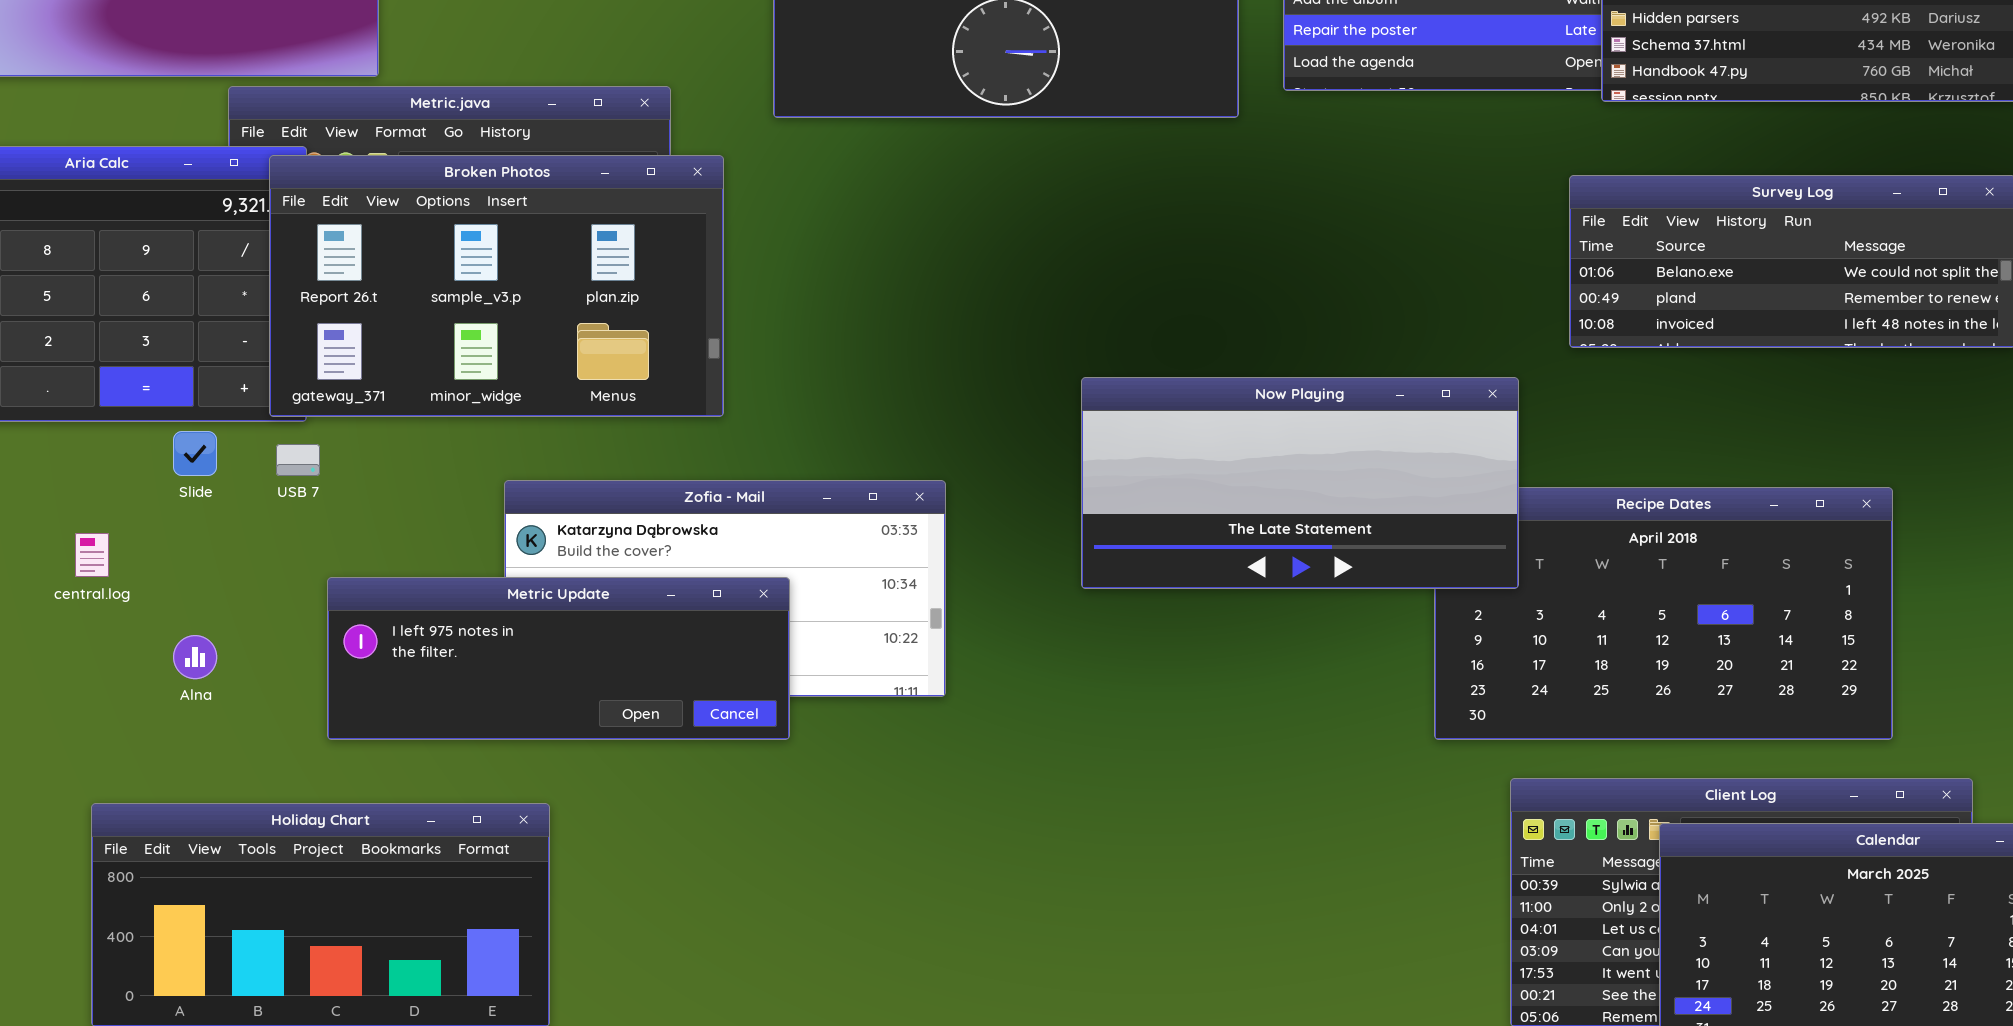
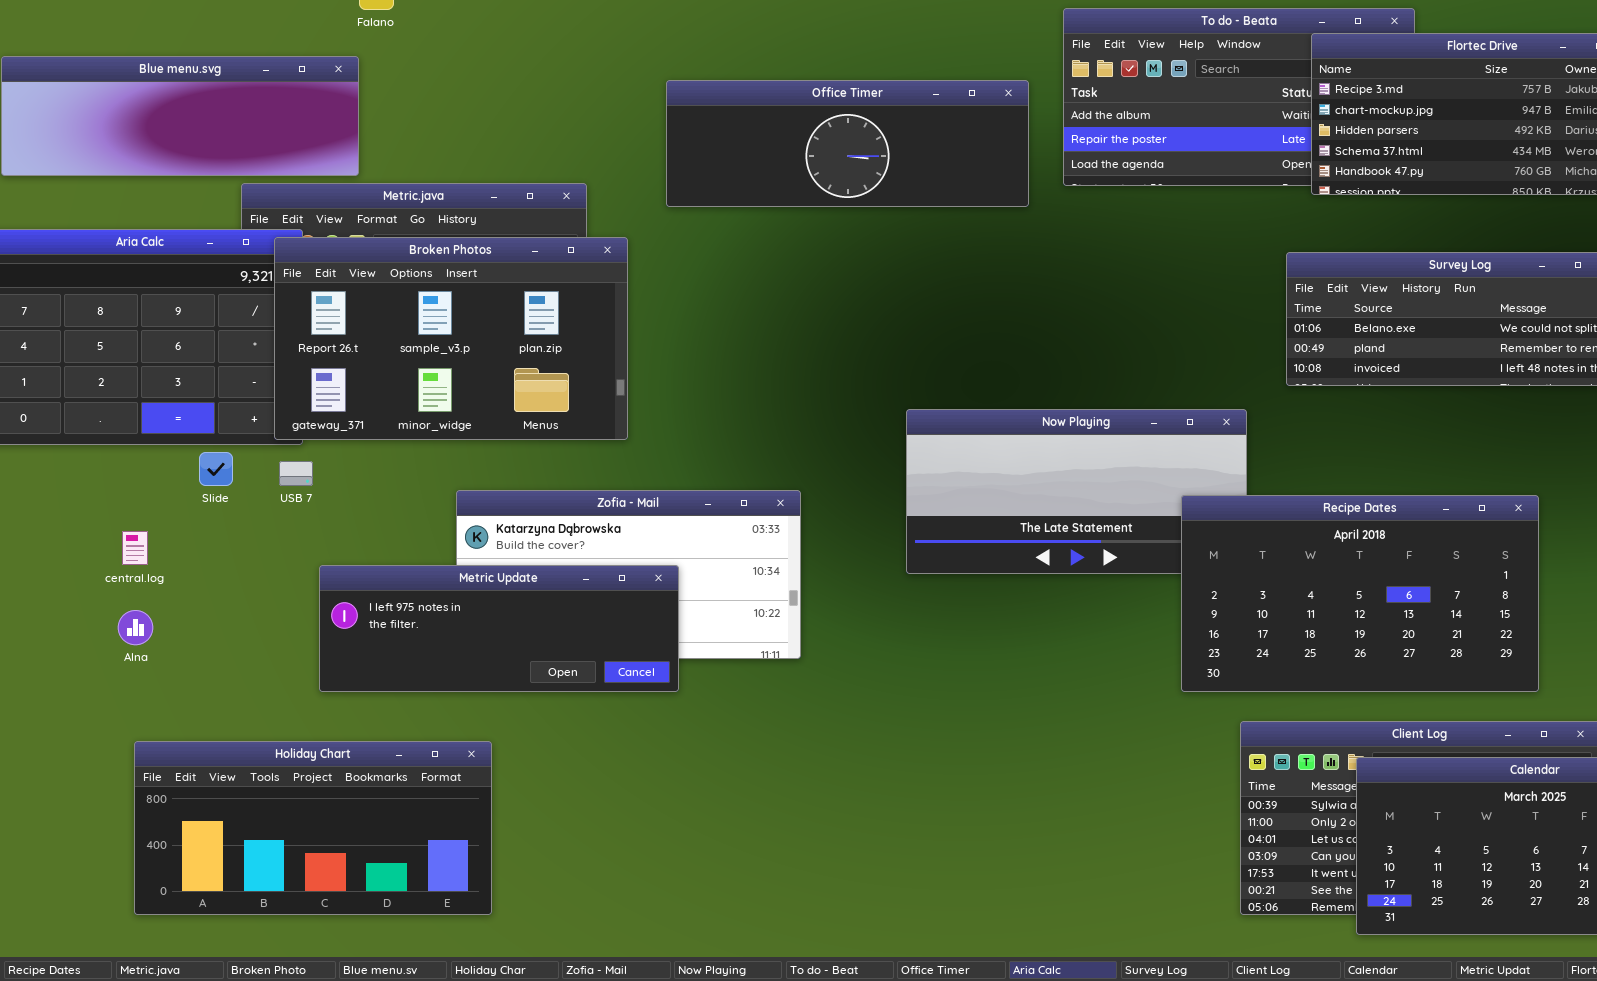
Recipe Dates: [1434,487,1893,740] -> [1181,495,1539,692], raised
Alna: [173,635,217,679] -> [118,610,153,645], moved

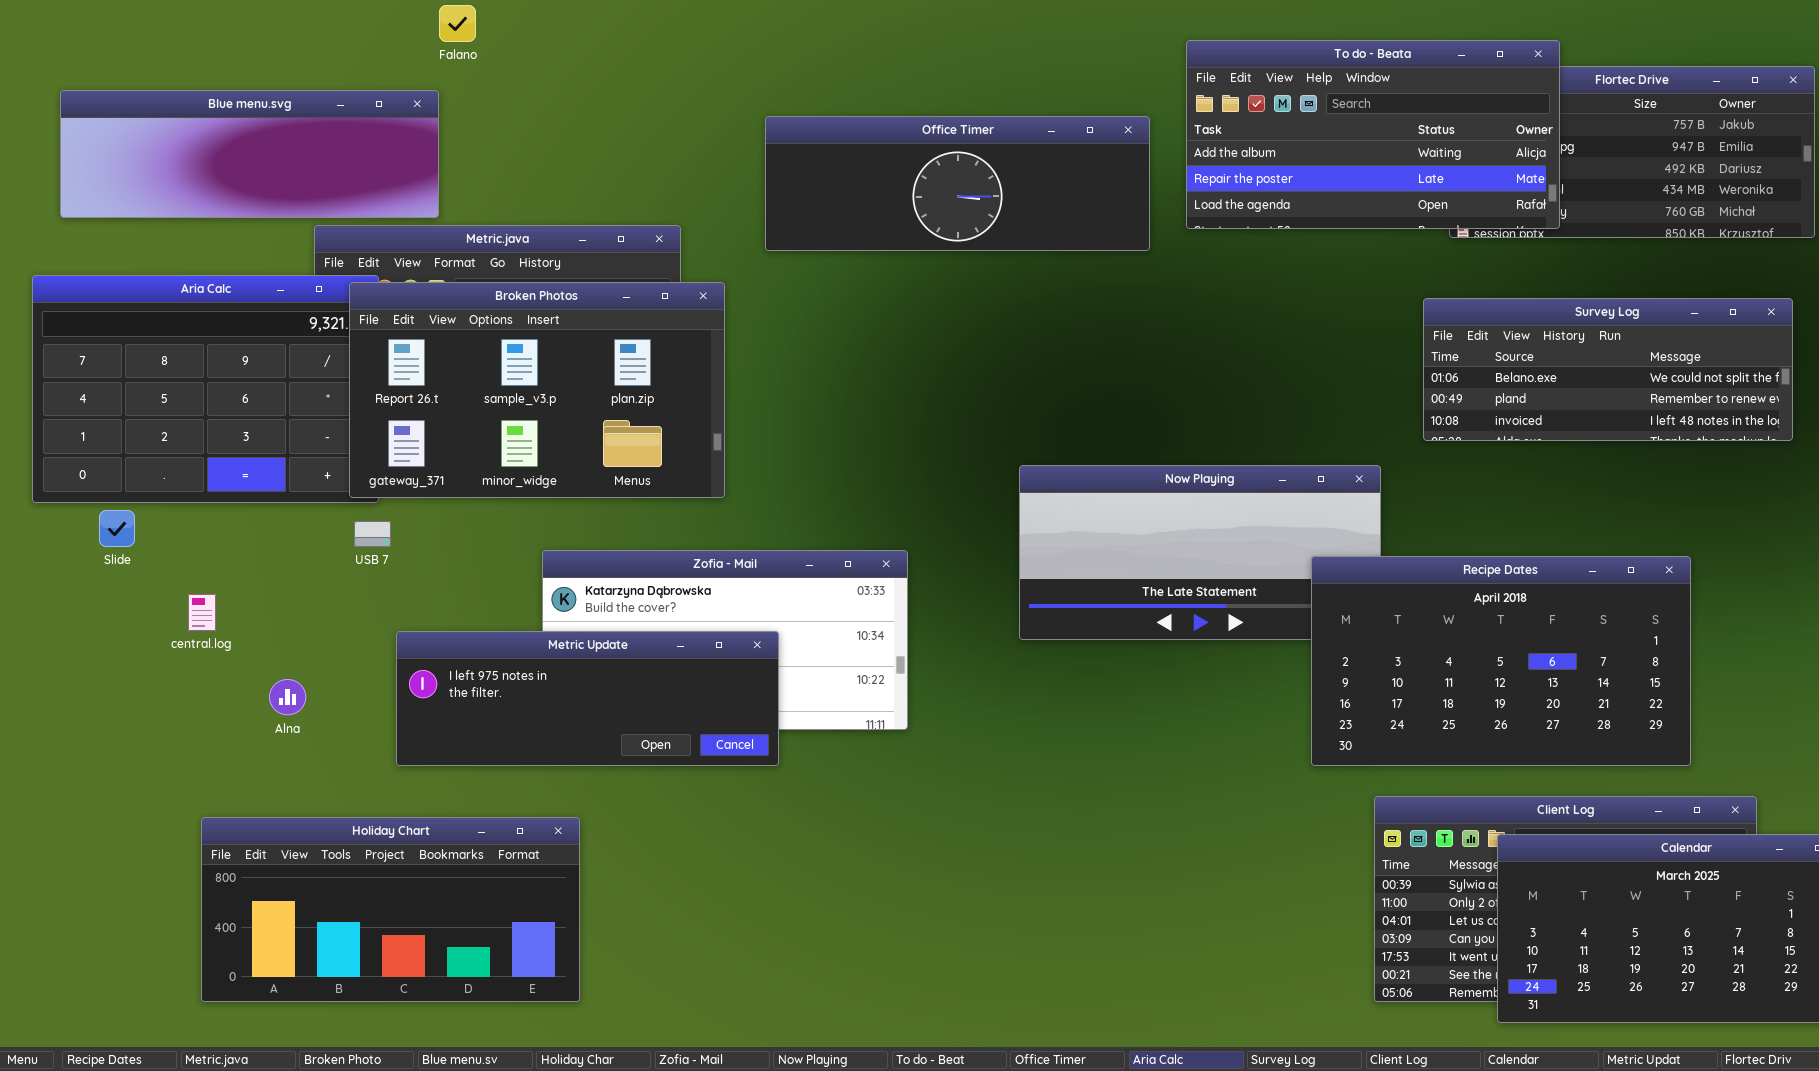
To do - Beata: [1063,8,1415,186] -> [1186,40,1560,229], raised
Slide: [199,452,233,486] -> [99,510,135,547], moved
Alna: [118,610,153,645] -> [269,679,306,715], moved

